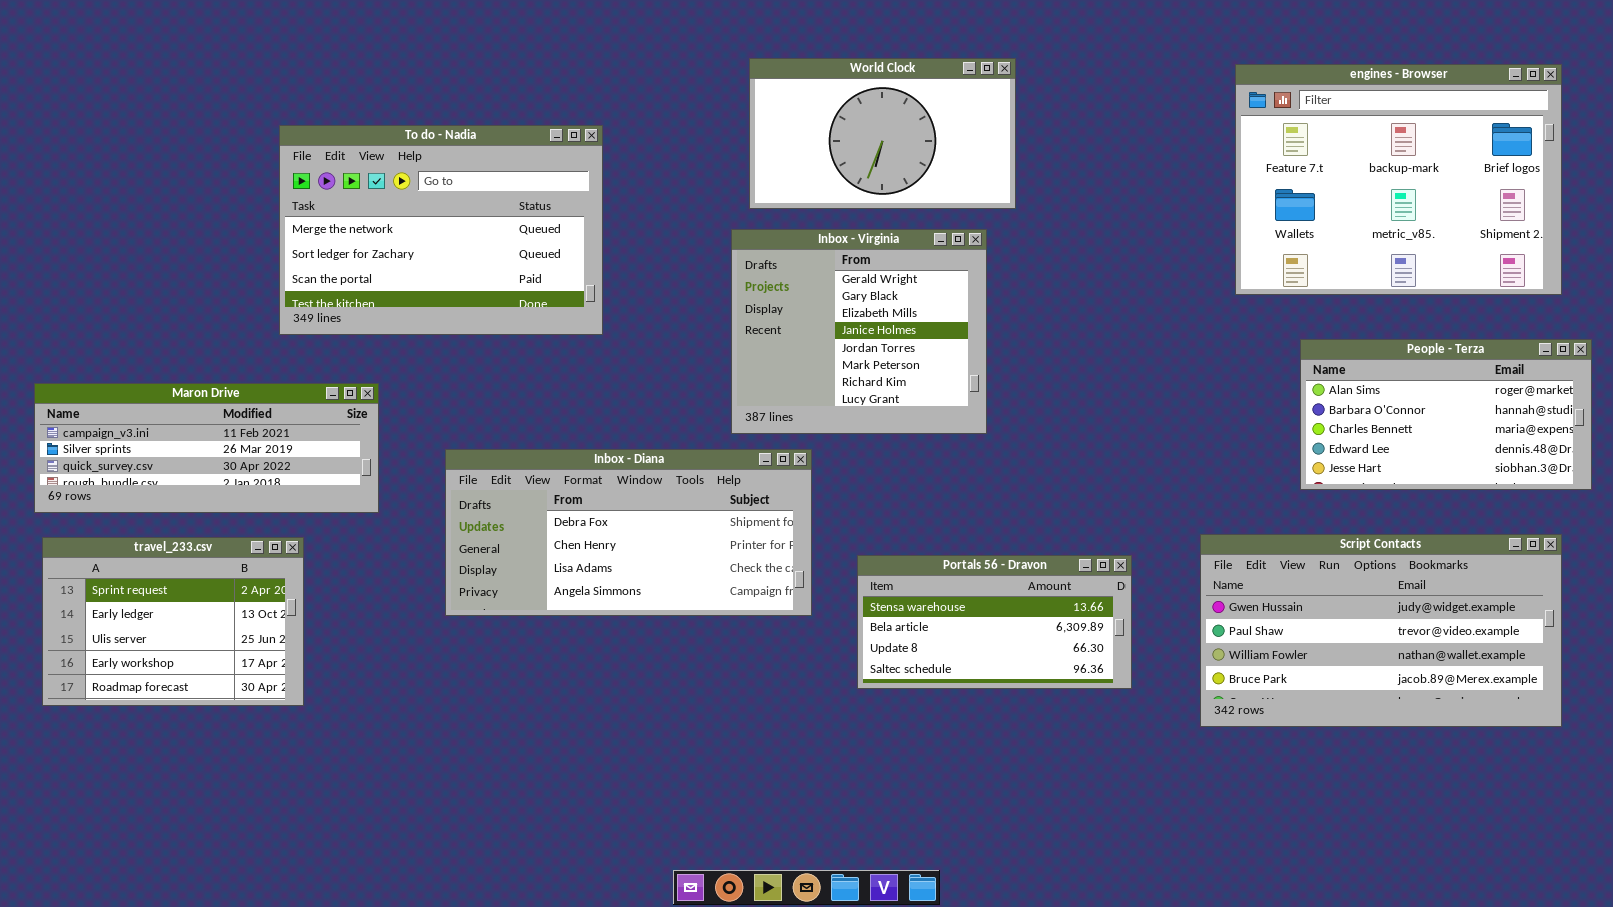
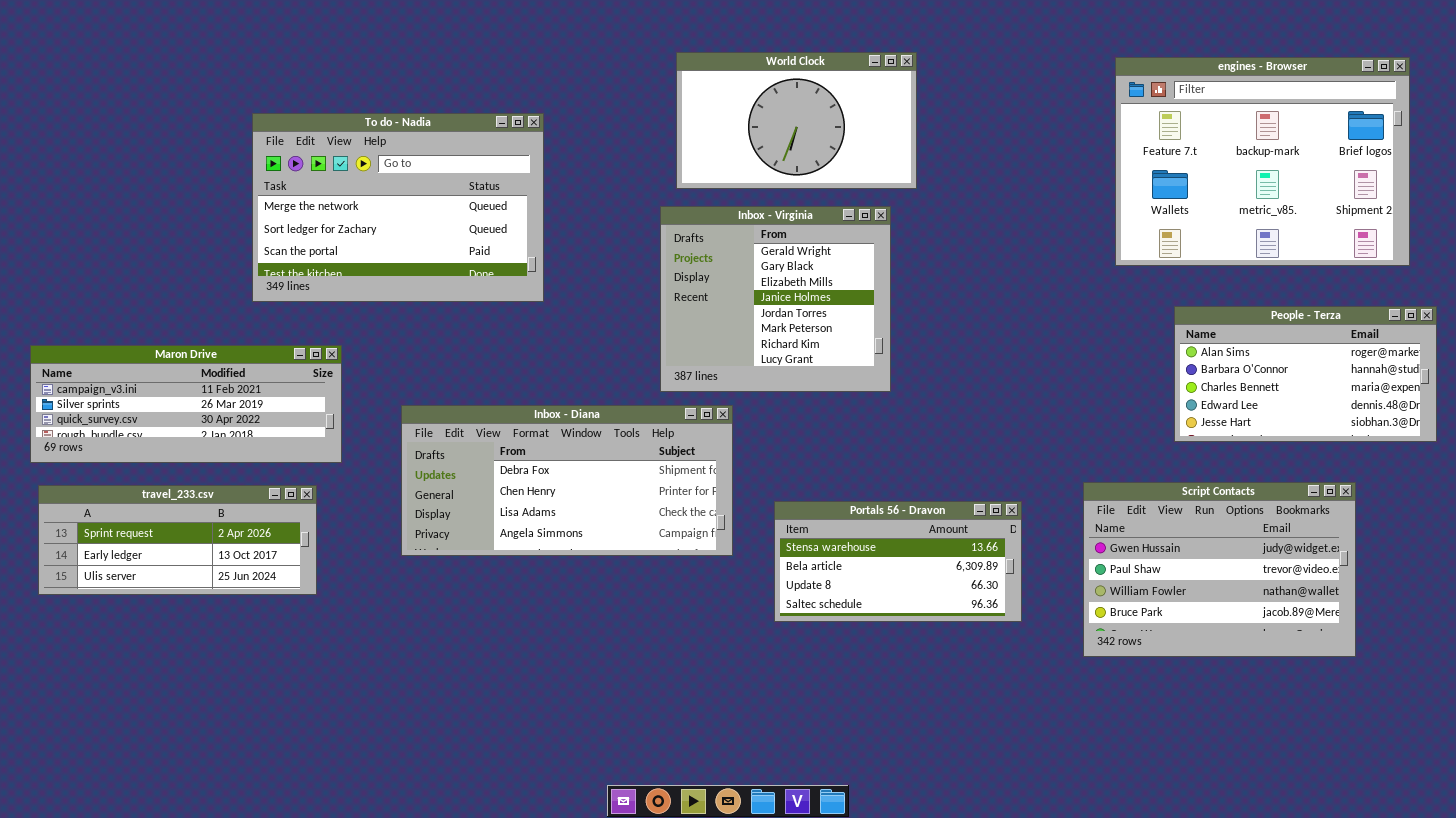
Script Contacts: [1200,534,1562,727] -> [1083,482,1356,657], resized
travel_233.csv: [42,537,304,706] -> [38,485,317,595], resized

